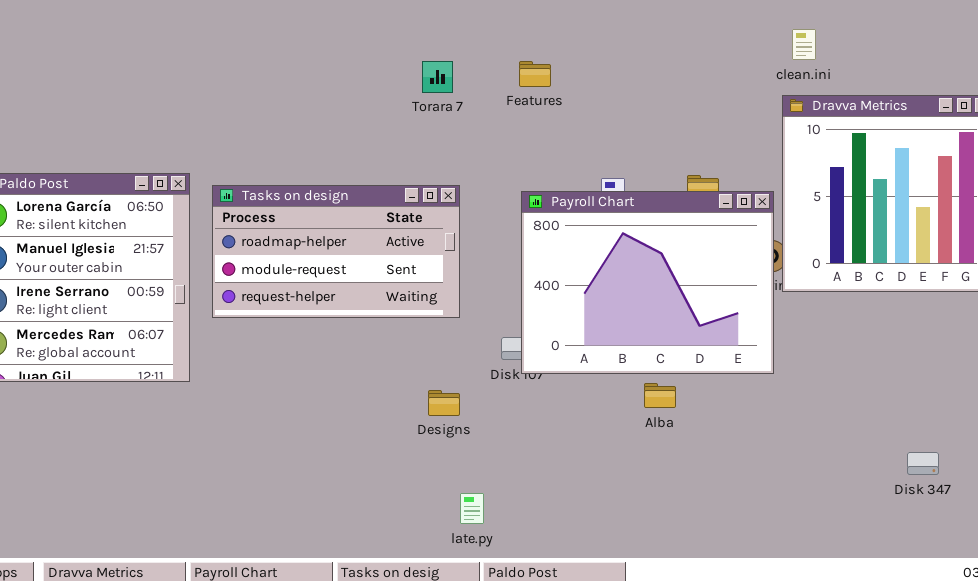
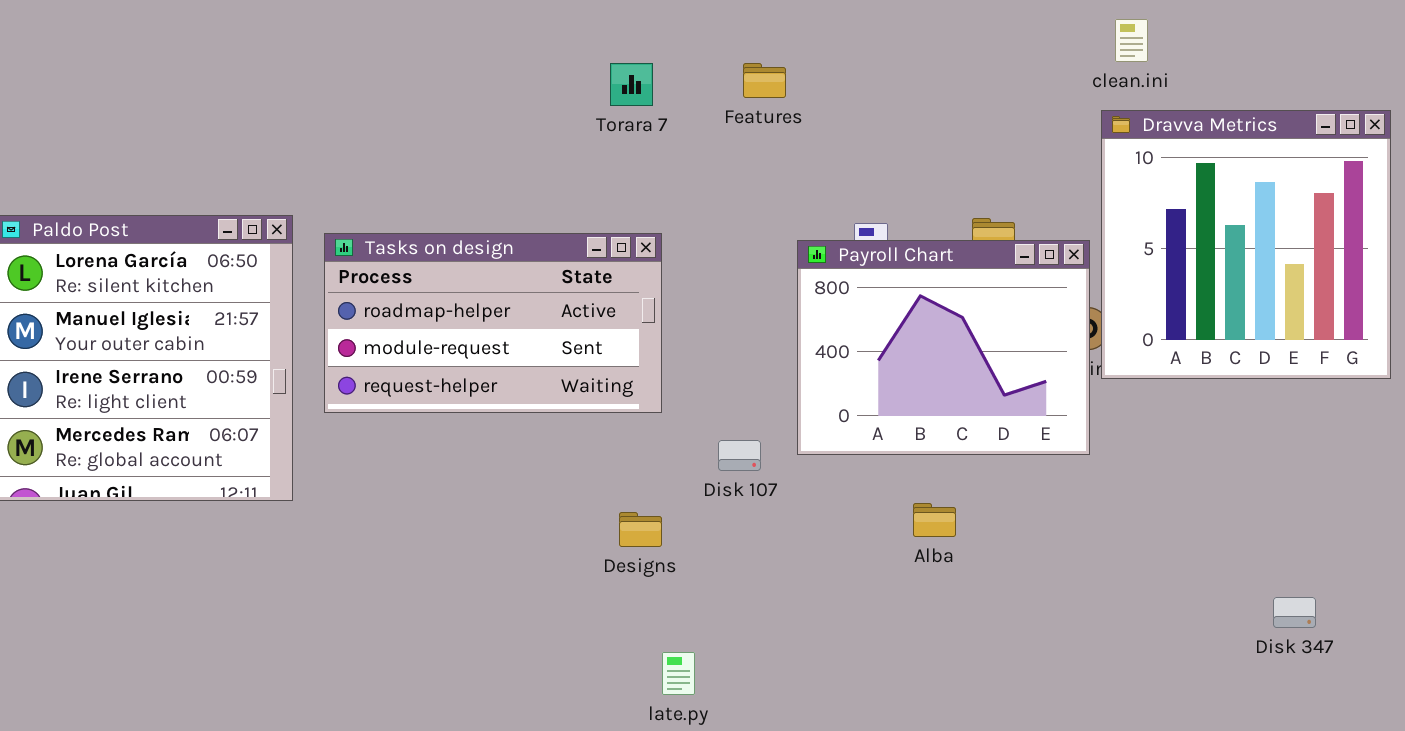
Payroll Chart: [521,191,774,374] -> [797,240,1090,455], resized

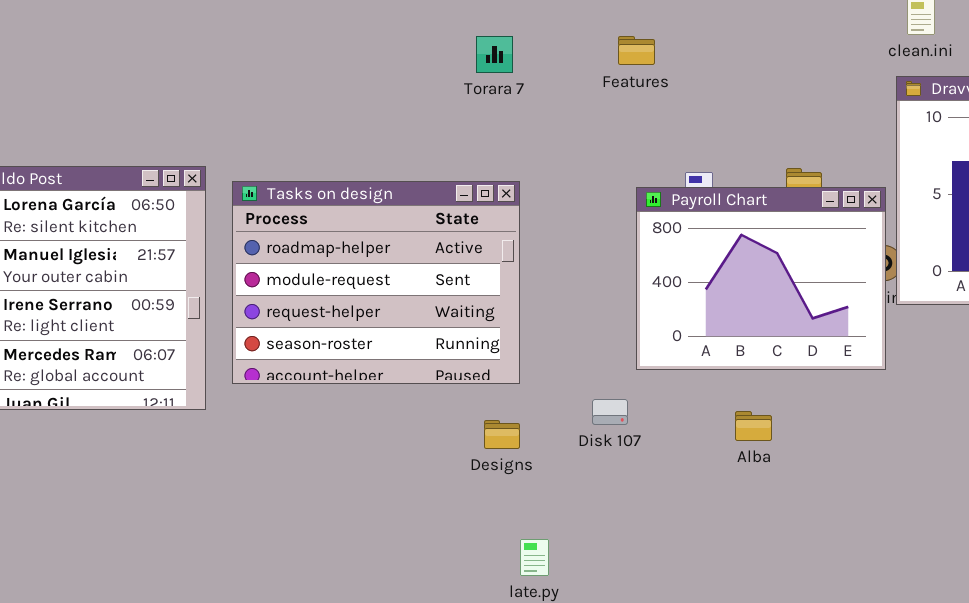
Features: [743,63,786,98] -> [618,36,655,65], moved
Tasks on design: [324,233,662,413] -> [232,181,520,384], resized
Disk 107: [718,440,761,471] -> [592,399,628,425], moved

